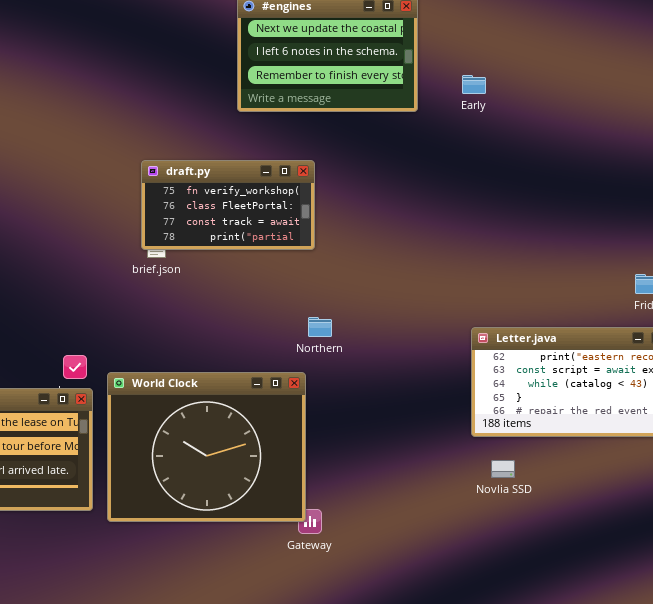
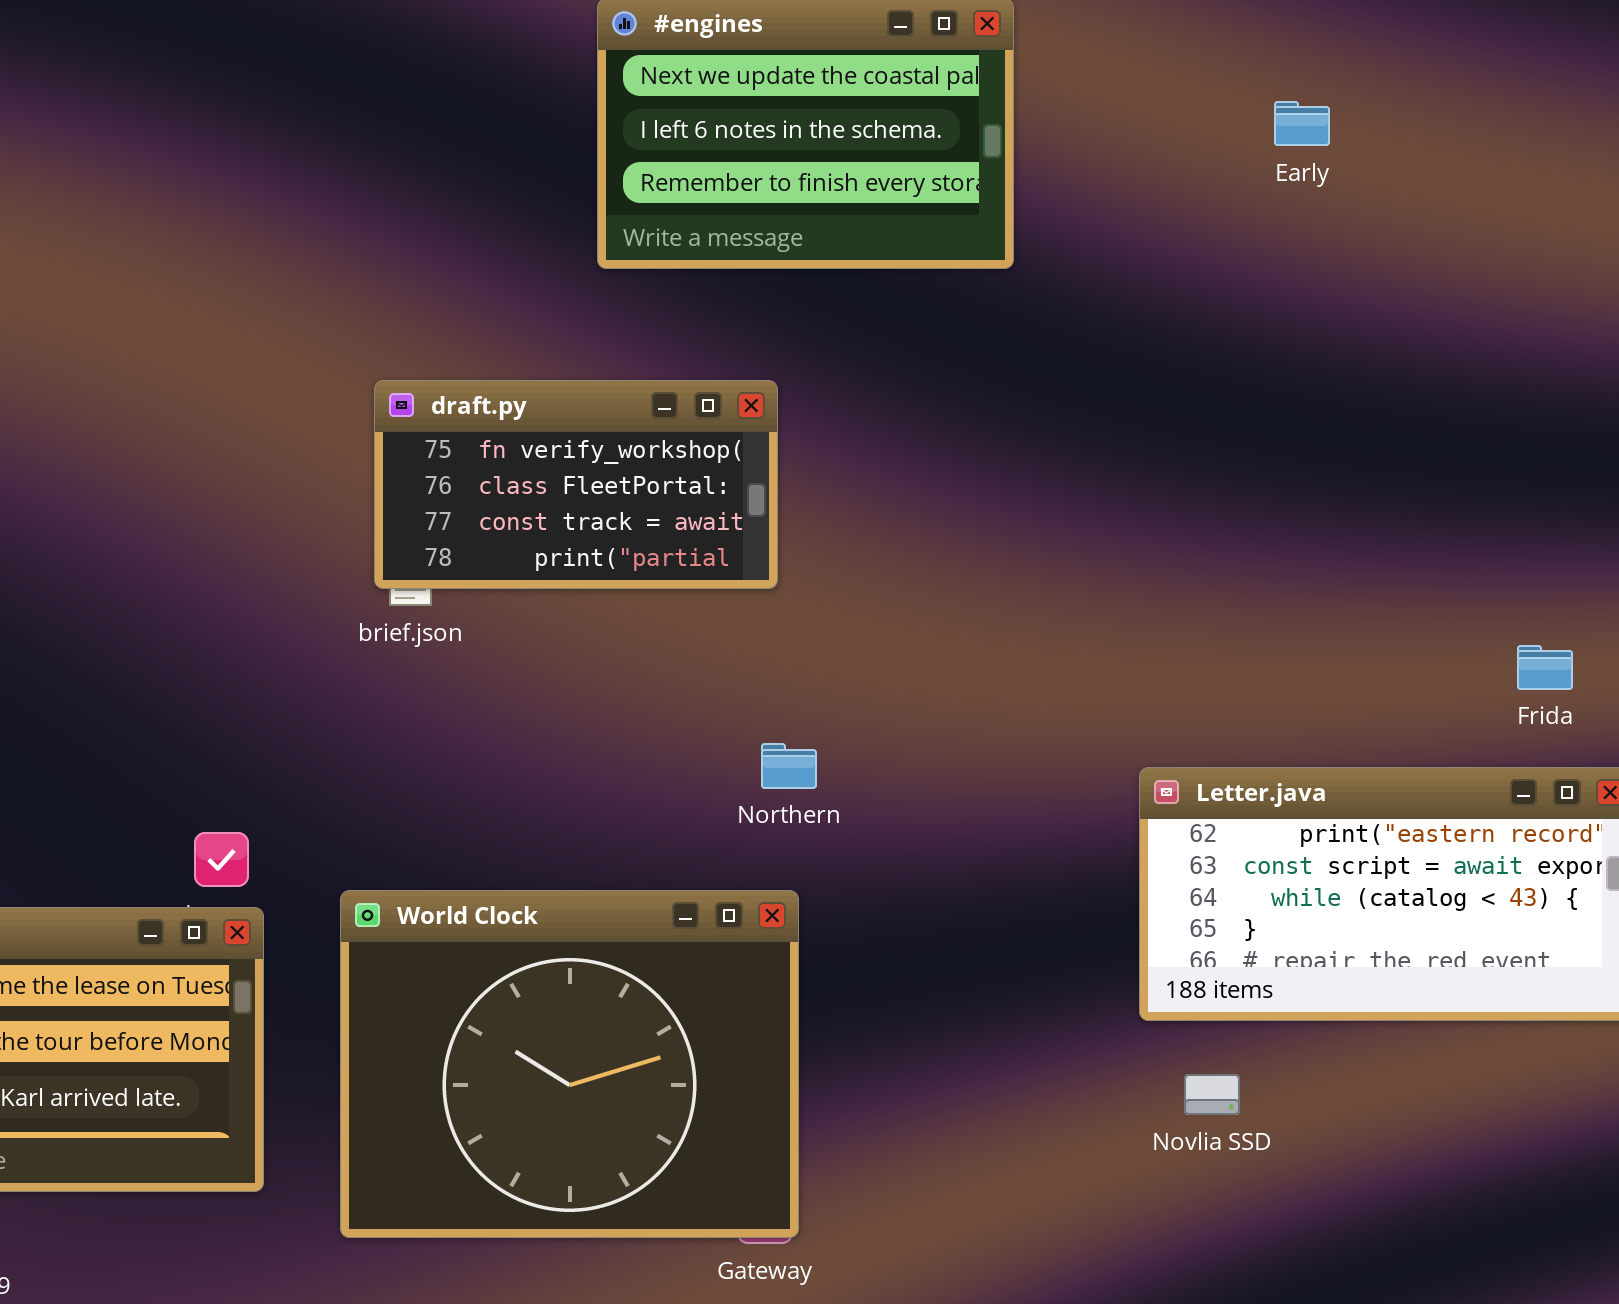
Early: [462,75,486,94] -> [1274,101,1330,146], moved
World Clock: [107,372,306,522] -> [340,890,799,1238], moved

